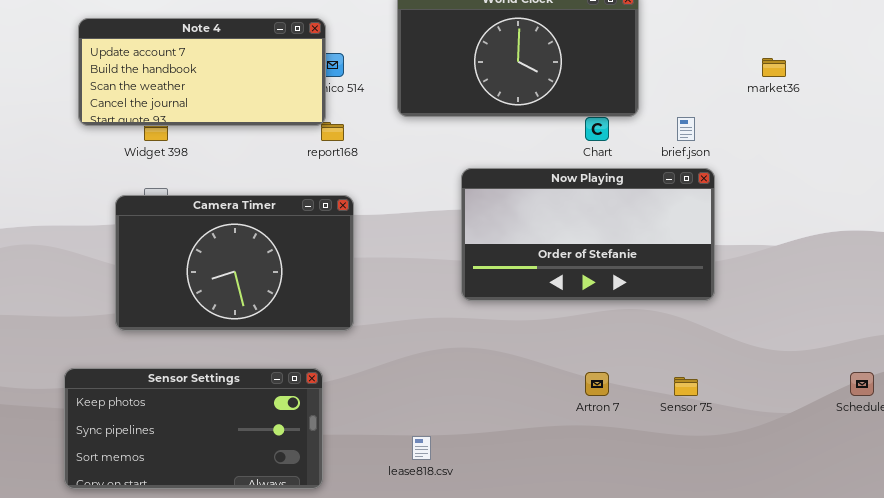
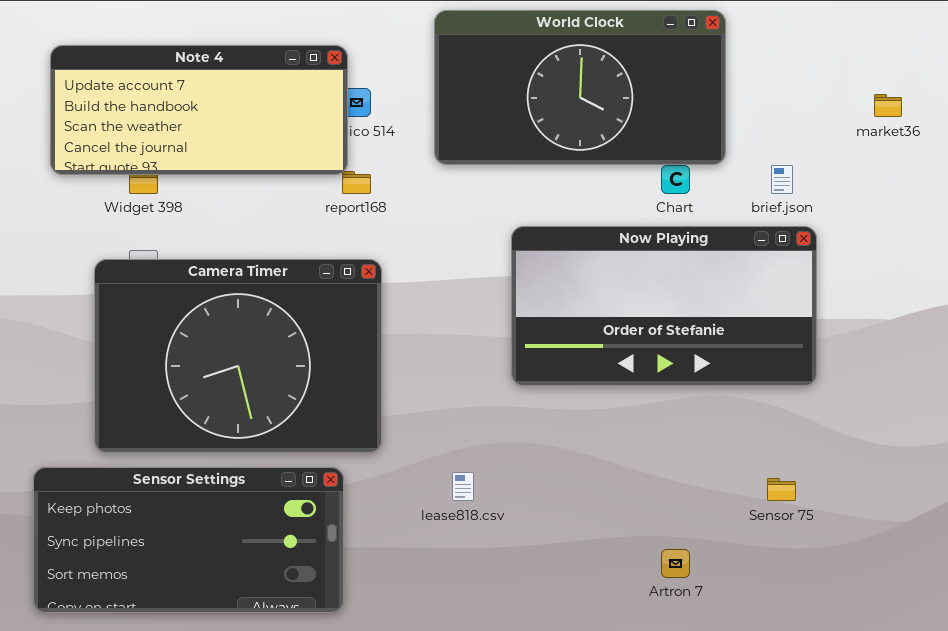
Camera Timer: [115,195,354,331] -> [94,259,382,453], resized
Artron 7: [585,372,609,396] -> [661,549,690,578], moved
lease818.csv: [412,436,431,460] -> [452,472,474,501], moved

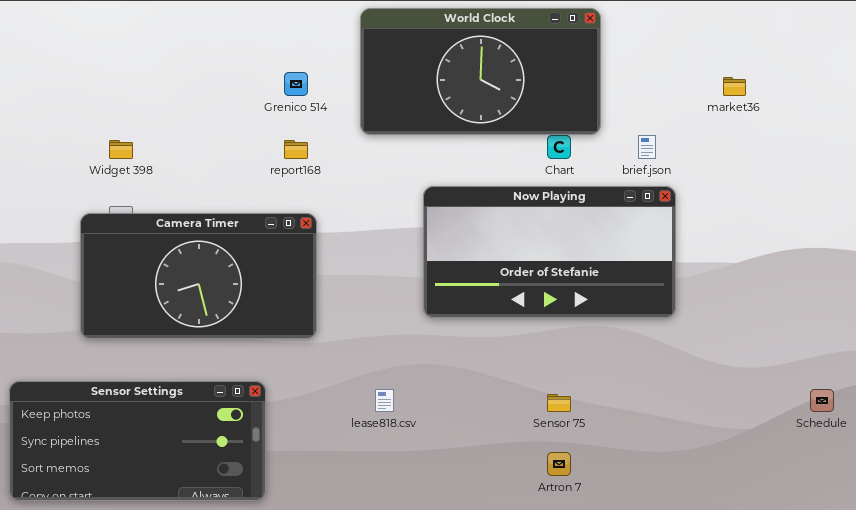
Note 4: [50,45,348,175] -> none, closed
Camera Timer: [94,259,382,453] -> [80,213,317,339], resized
Sensor Settings: [33,467,344,613] -> [9,381,266,501], moved
Sensor 75: [767,478,796,501] -> [547,394,571,412], moved

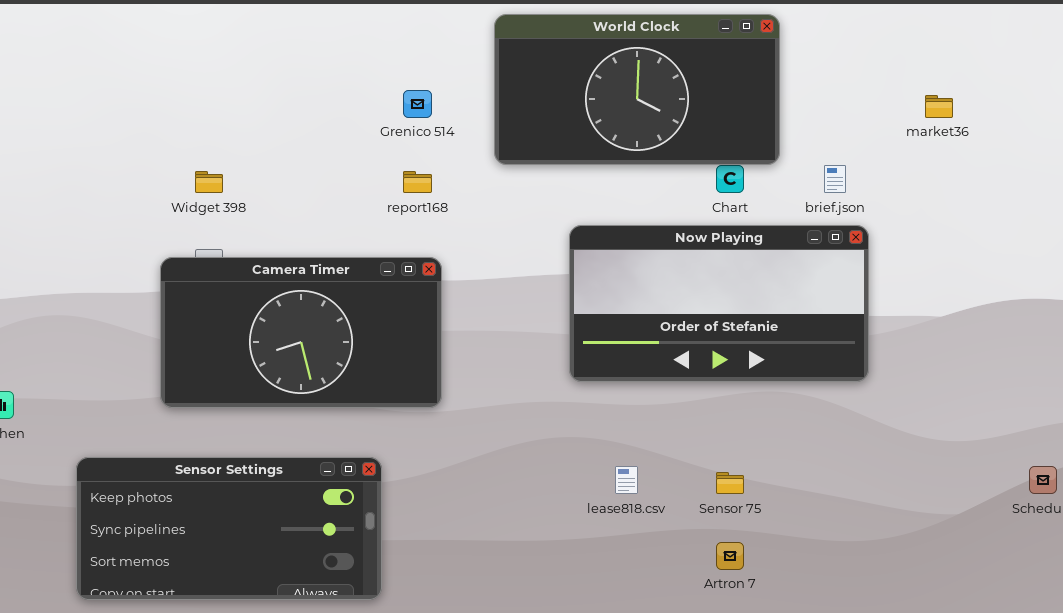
lease818.csv: [375,389,394,412] -> [615,466,638,494], moved

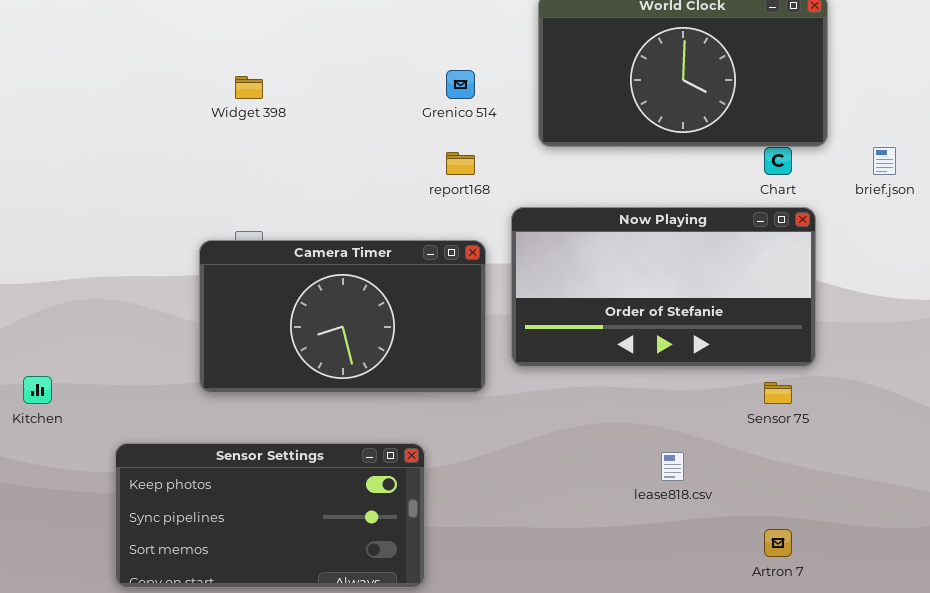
Widget 398: [195,171,223,193] -> [235,76,263,99], moved
Now Playing: [569,225,869,382] -> [511,207,816,367], moved
Sensor 75: [716,472,744,494] -> [764,382,792,404], moved

